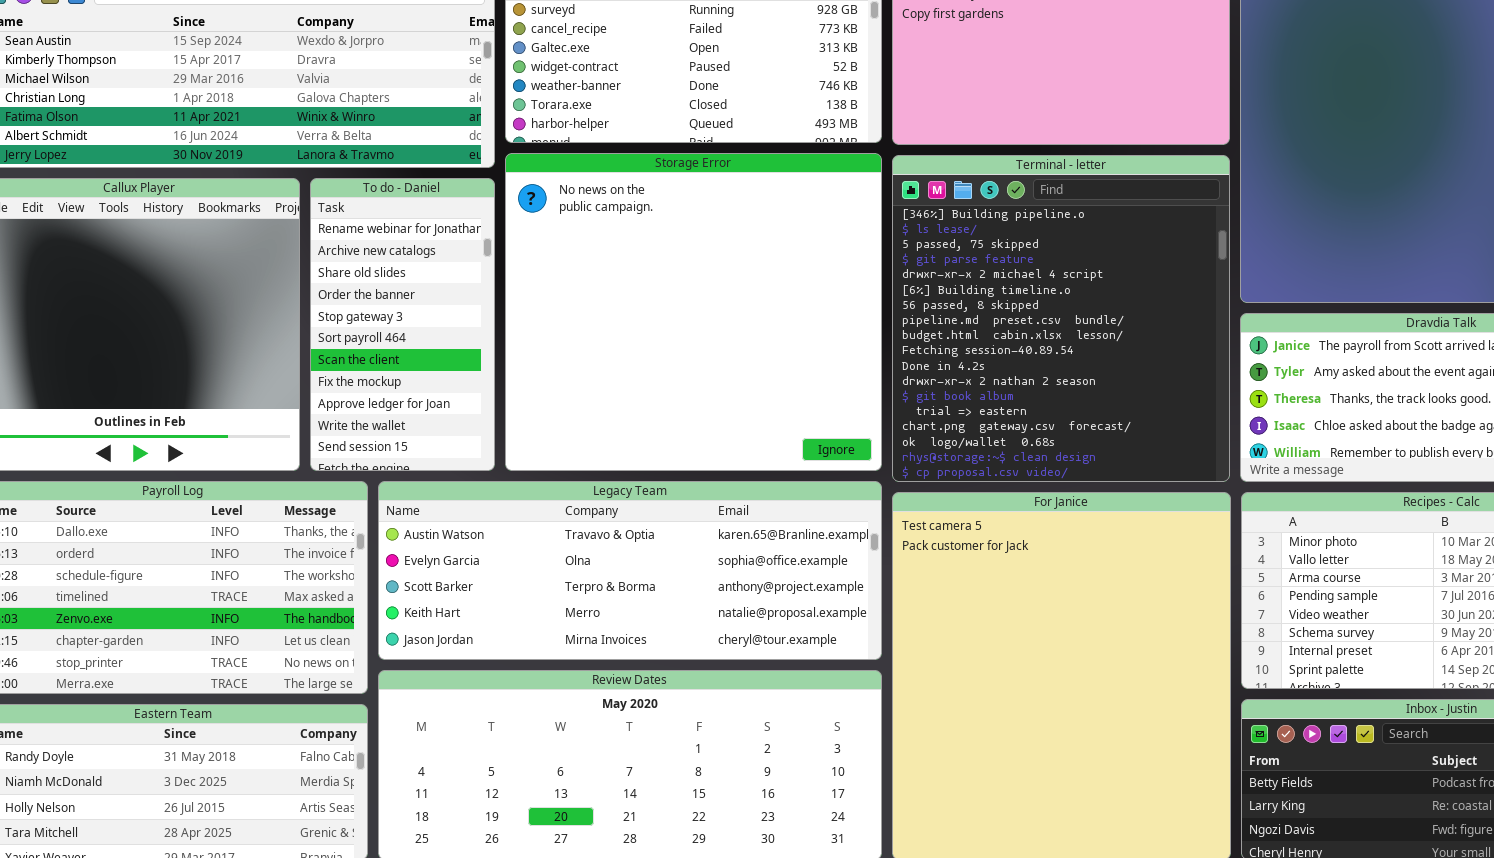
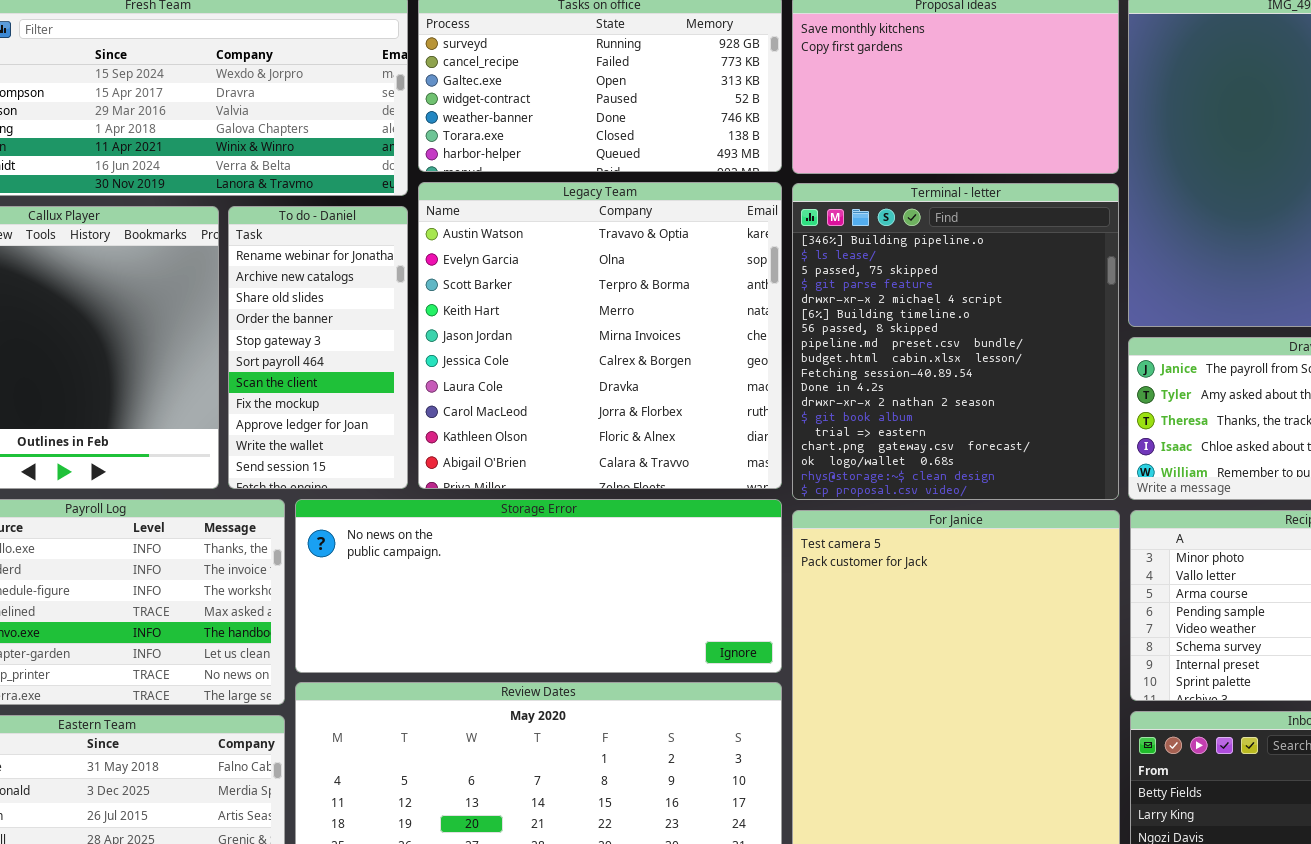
Storage Error: [505,153,882,471] -> [295,499,782,673], moved, resized
Legacy Team: [378,481,882,660] -> [418,182,782,489], moved, resized

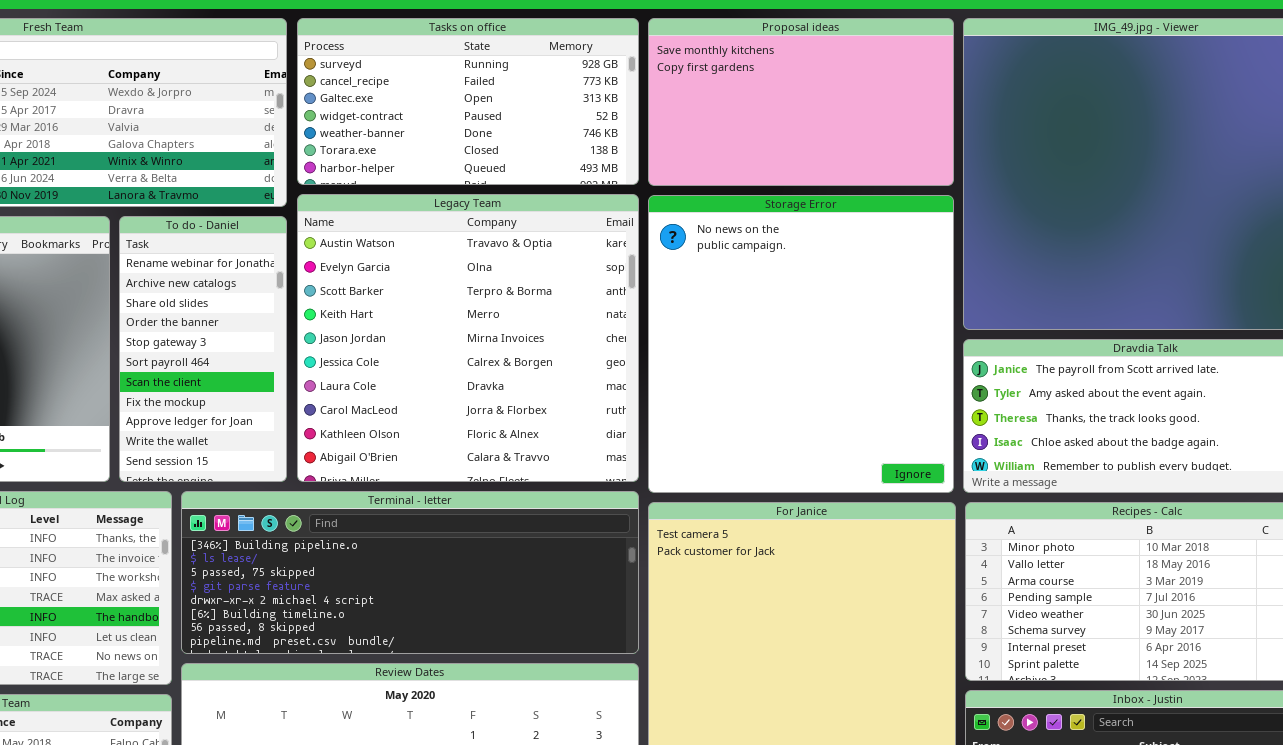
Terminal - letter: [792,183,1119,500] -> [181,491,639,654], moved, resized
Storage Error: [295,499,782,673] -> [648,195,954,493], moved, resized

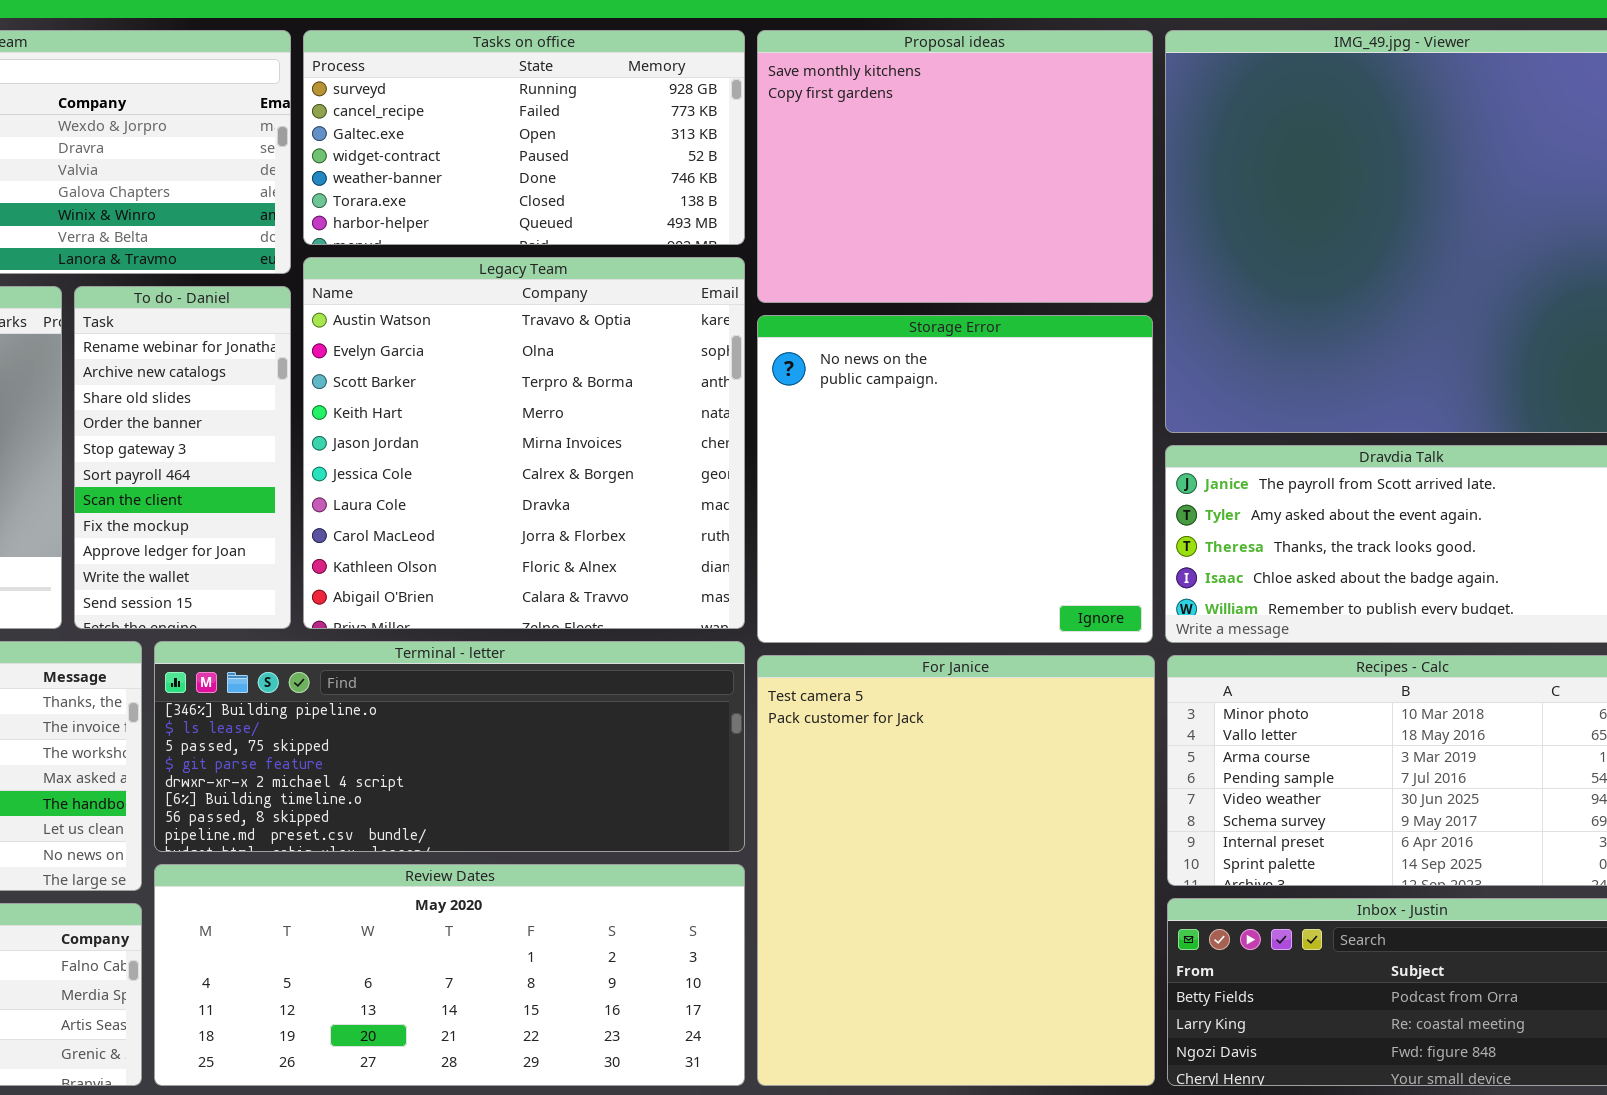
Proposal ideas: [648,18,954,186] -> [757,30,1153,303], resized
Storage Error: [648,195,954,493] -> [757,315,1153,643], resized

